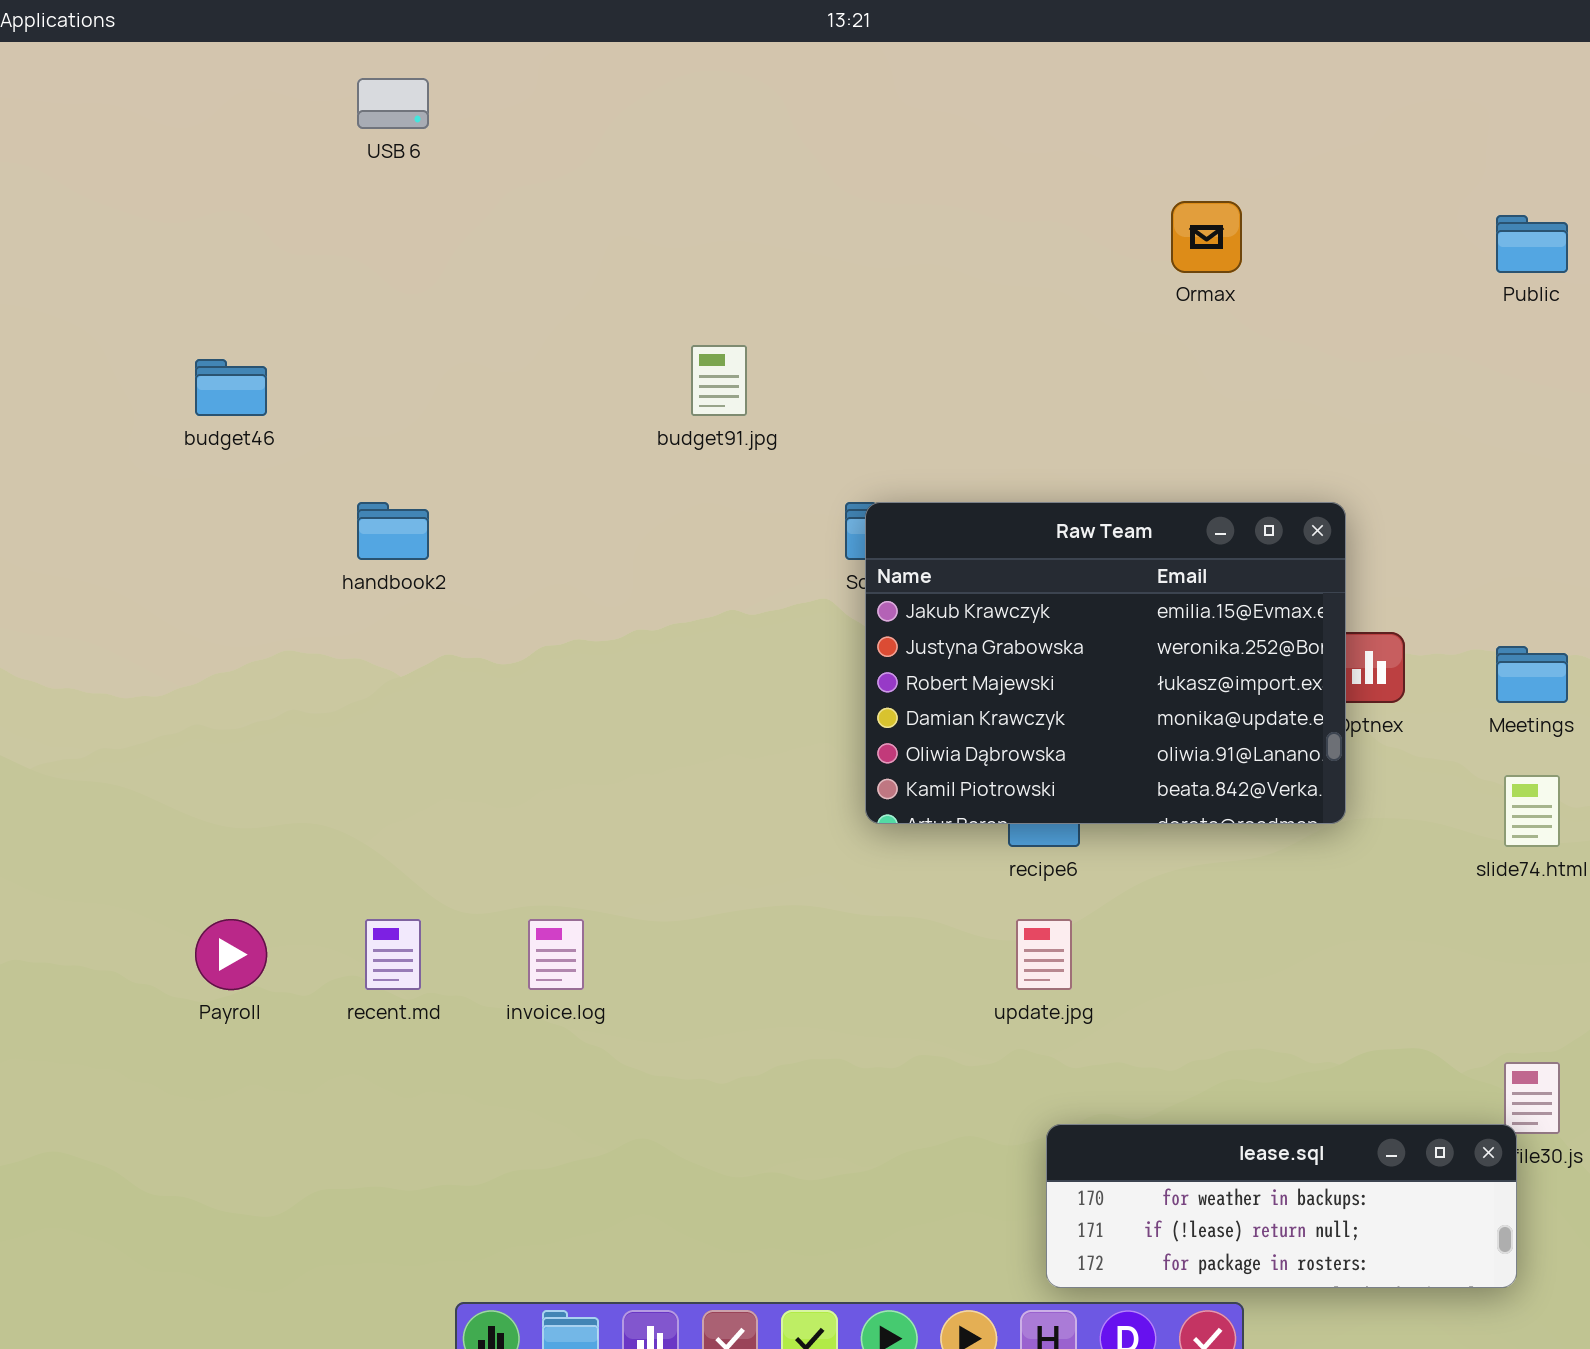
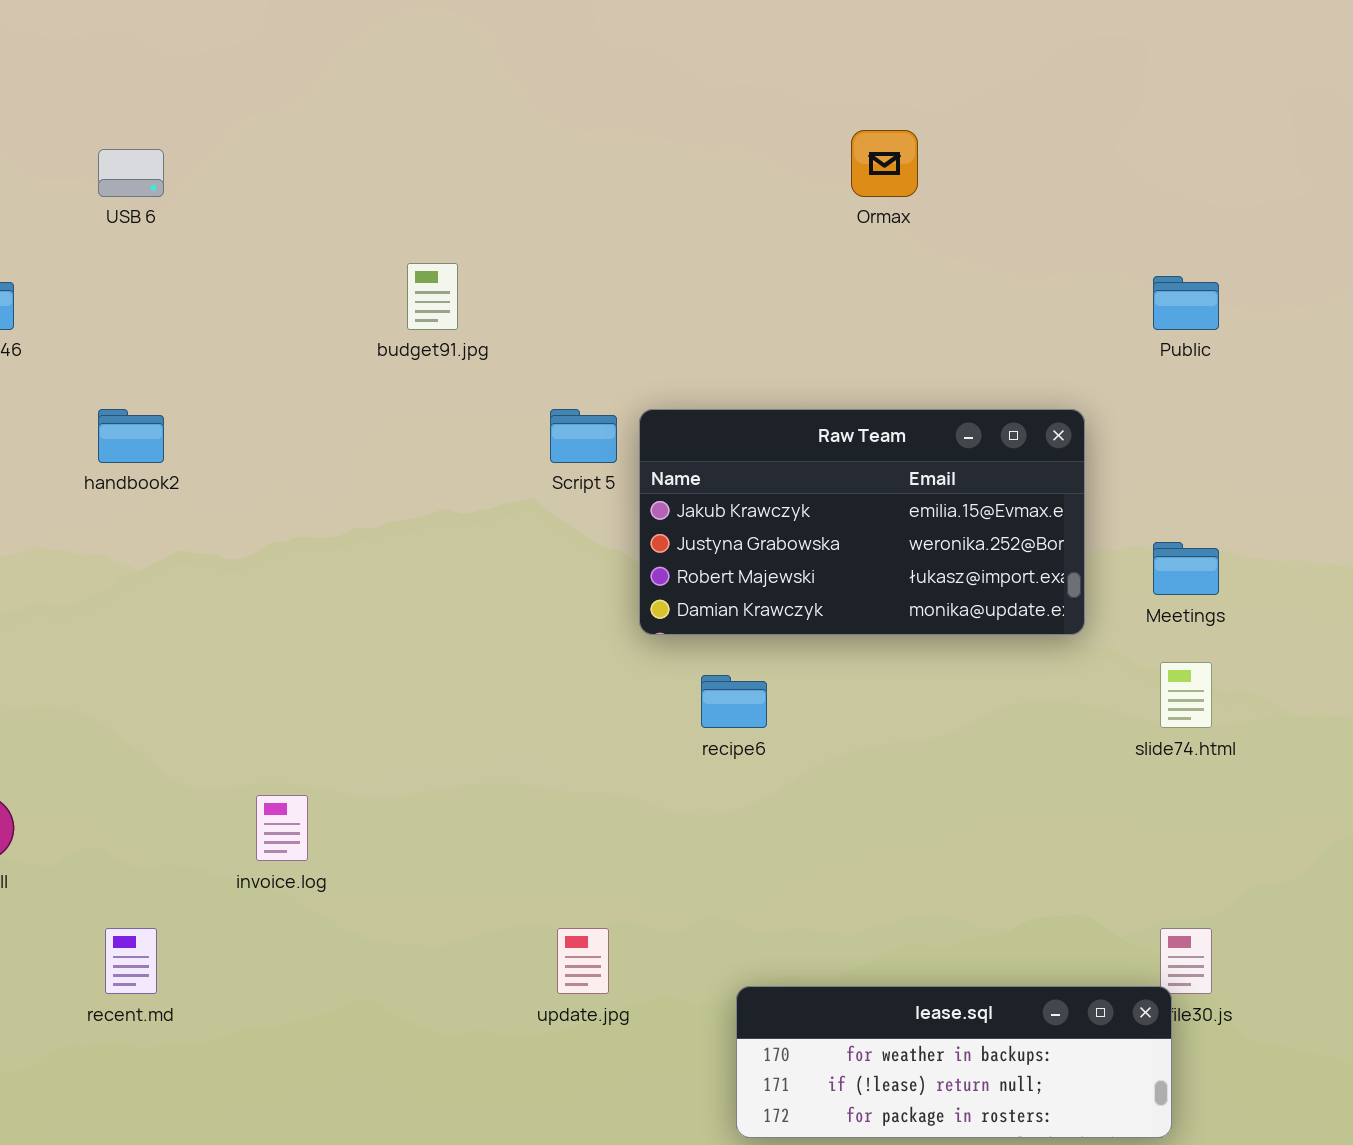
USB 6: [357,78,429,129] -> [98,149,164,197], moved
Public: [1496,215,1568,273] -> [1153,276,1219,330], moved
Raw Team: [865,502,1346,824] -> [639,409,1085,635], moved, resized
recent.md: [365,919,421,990] -> [105,928,157,994], moved
update.jpg: [1016,919,1072,990] -> [557,928,609,994], moved

